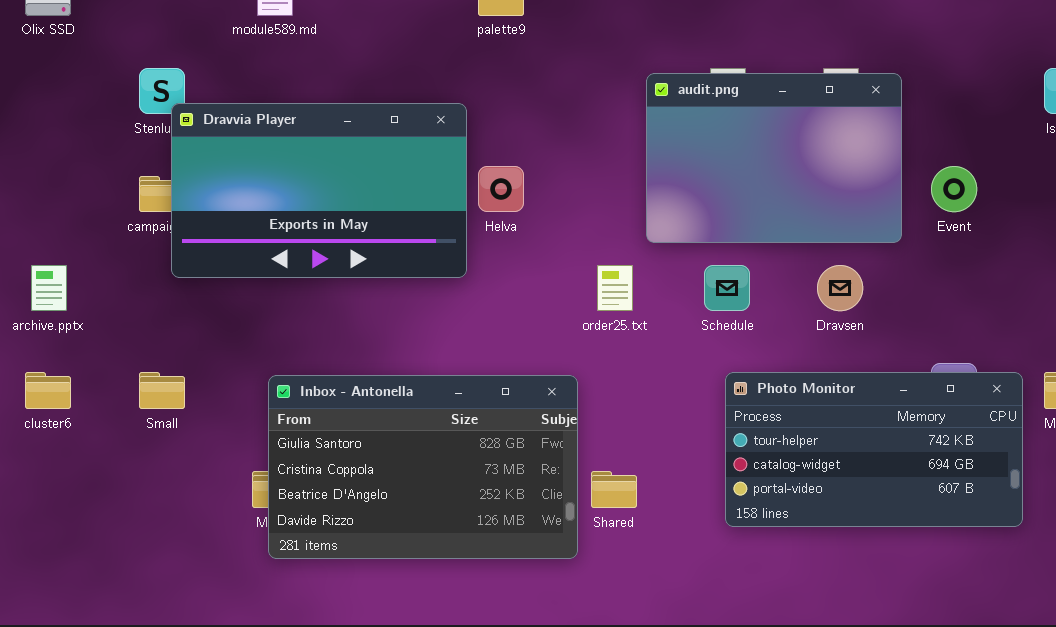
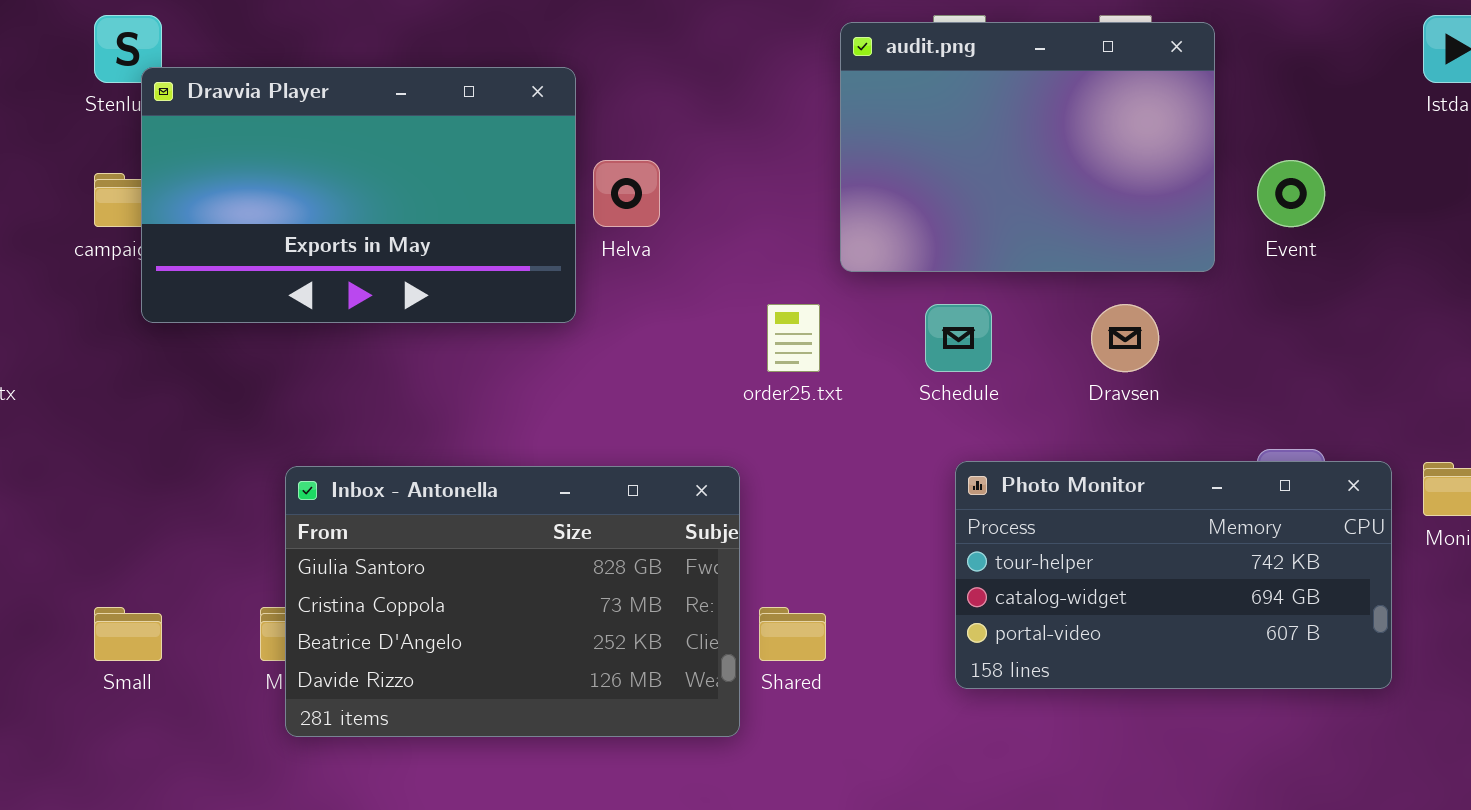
Small: [139,372,185,409] -> [94,607,162,661], moved

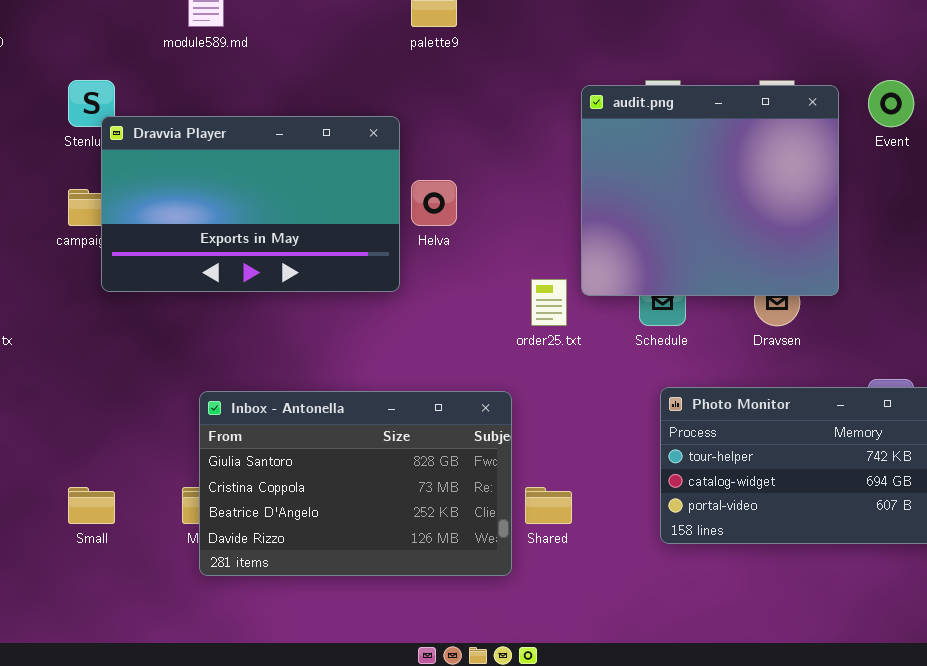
audit.png: [840,22,1215,272] -> [581,85,839,296], resized
Event: [1257,160,1325,227] -> [868,80,914,127], moved

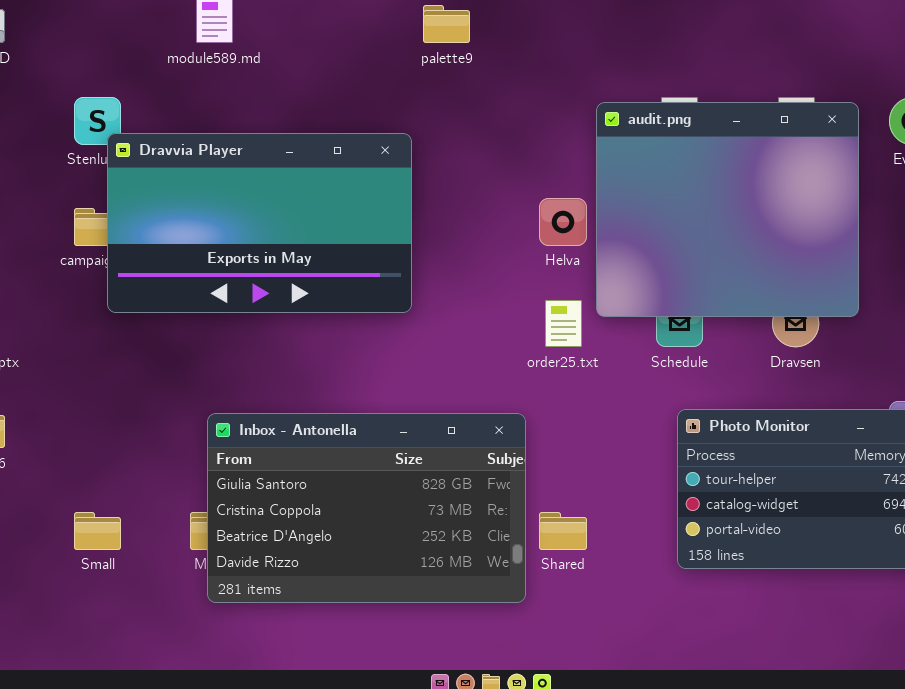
Helva: [411,180,457,226] -> [539,198,587,246], moved

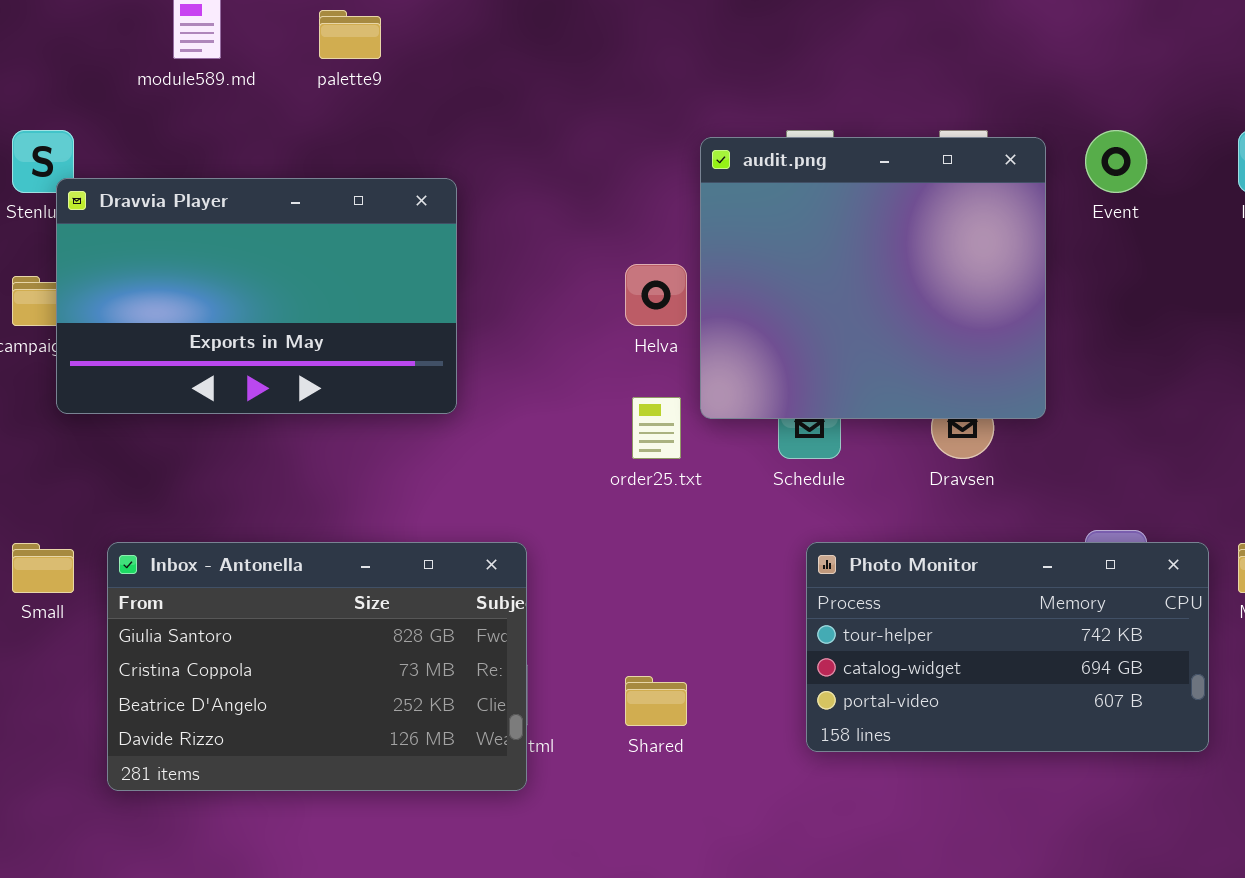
palette9: [423,5,470,43] -> [319,10,381,59], moved
Inbox - Antonella: [207,413,526,603] -> [107,542,527,791], moved
Small: [74,512,121,550] -> [12,543,74,593], moved

